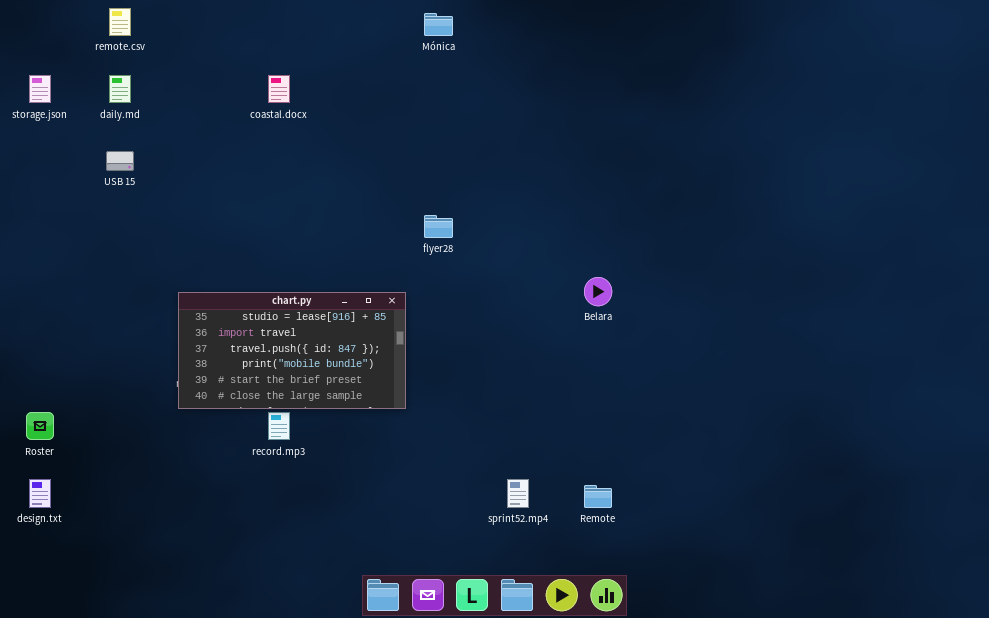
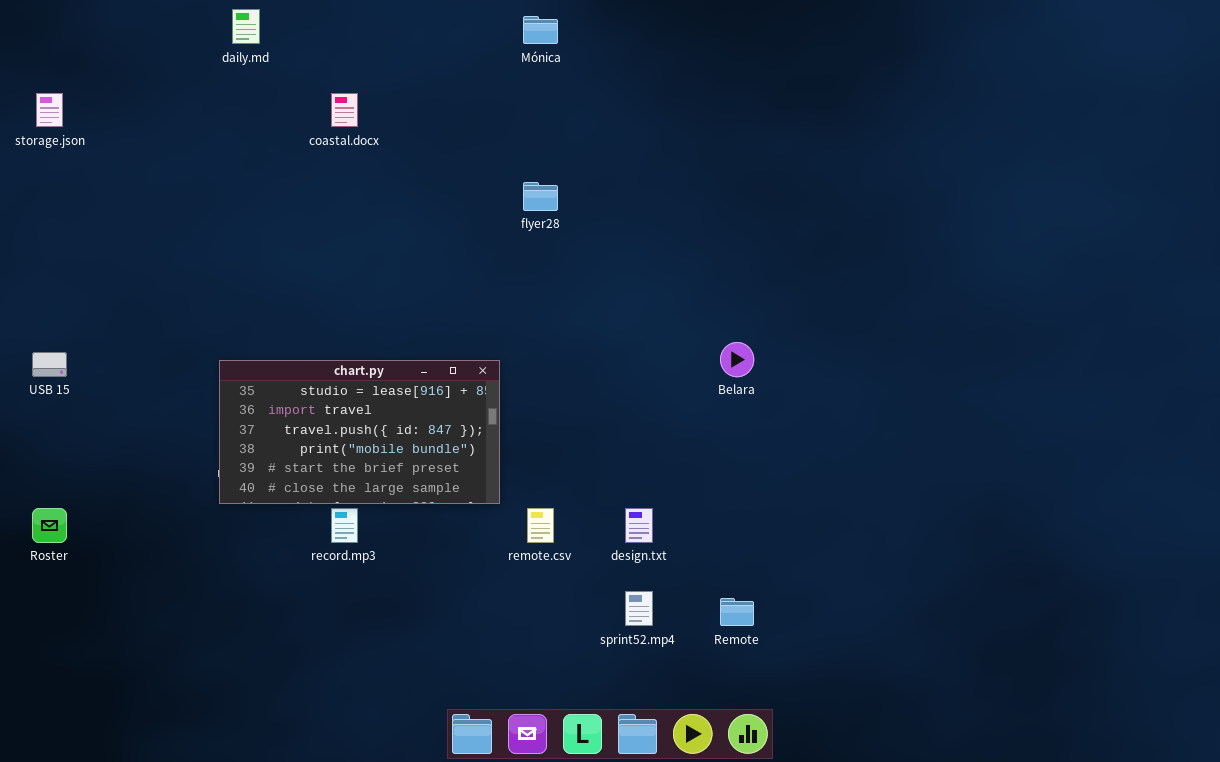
remote.csv: [109,8,131,36] -> [527,508,554,543], moved
daily.md: [109,75,131,103] -> [232,9,260,44], moved
USB 15: [106,151,134,171] -> [32,352,67,377], moved
flyer28: [424,215,453,238] -> [523,182,558,211], moved
design.txt: [29,479,51,508] -> [625,508,653,543], moved

